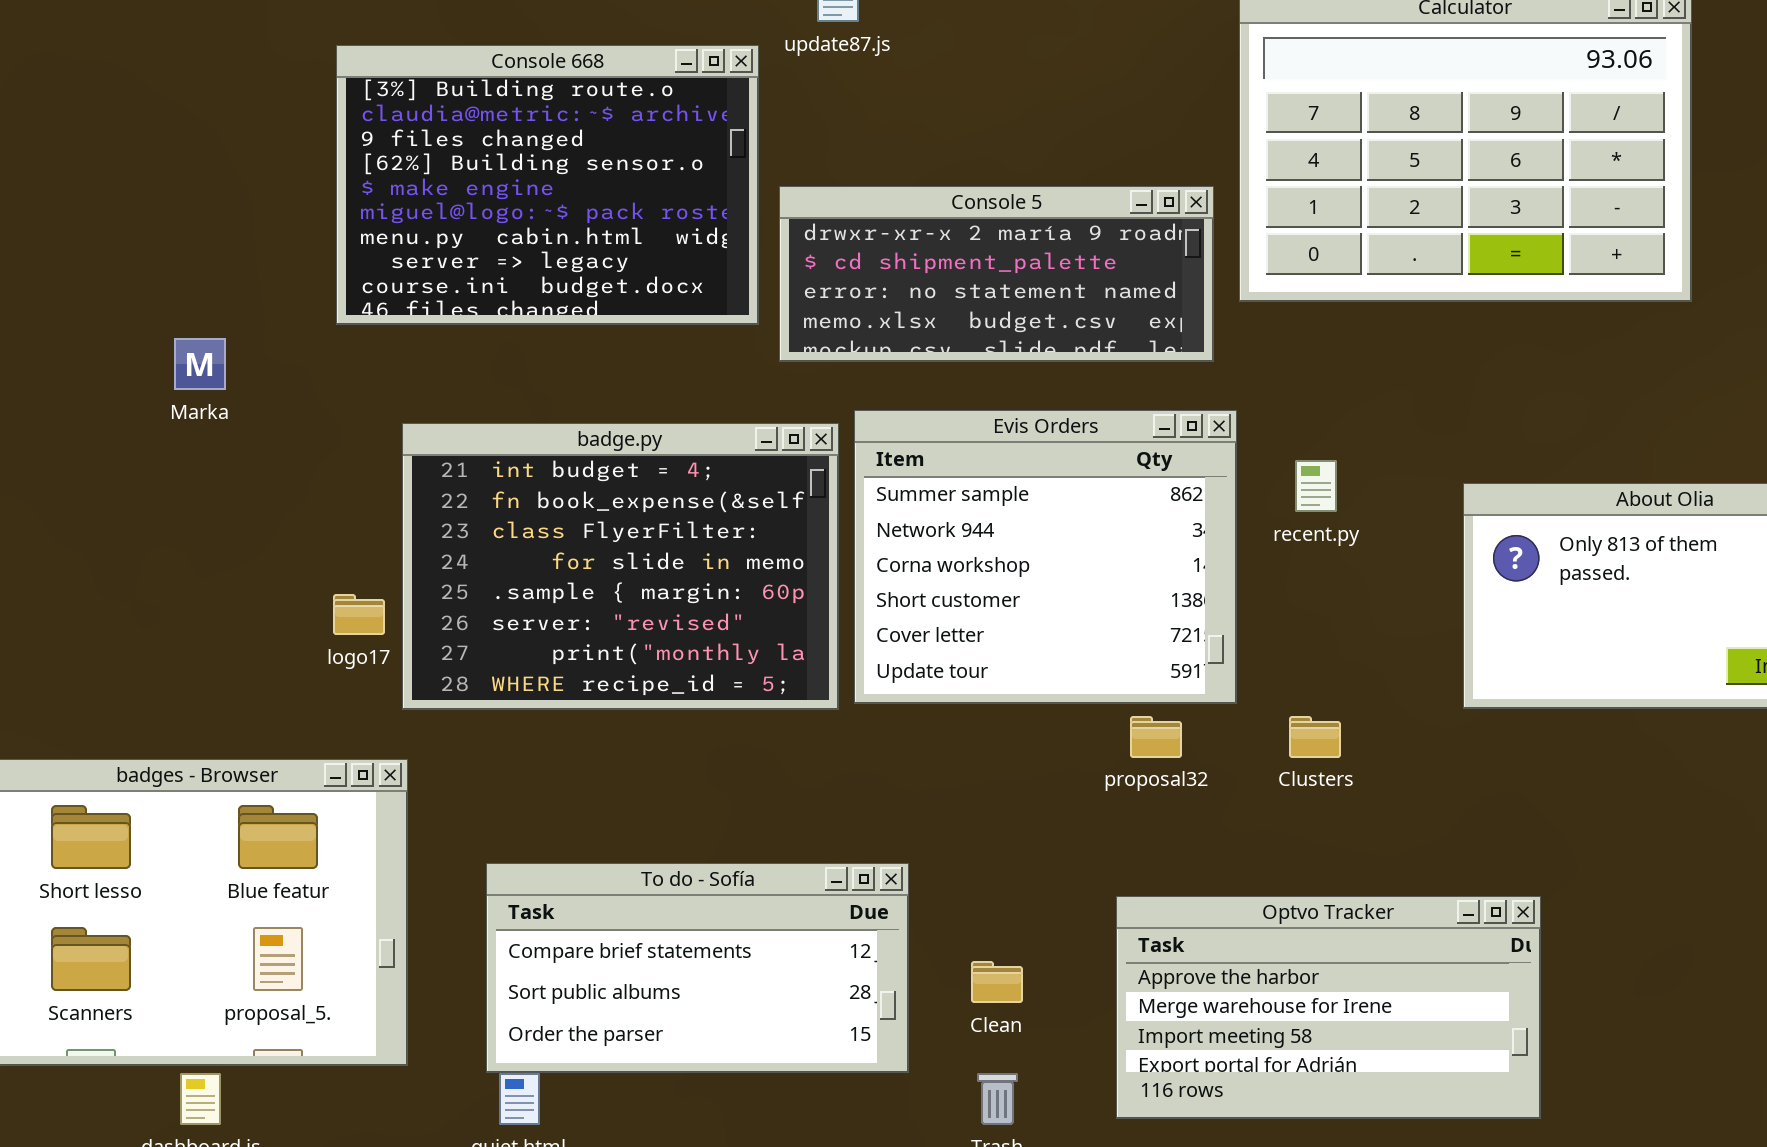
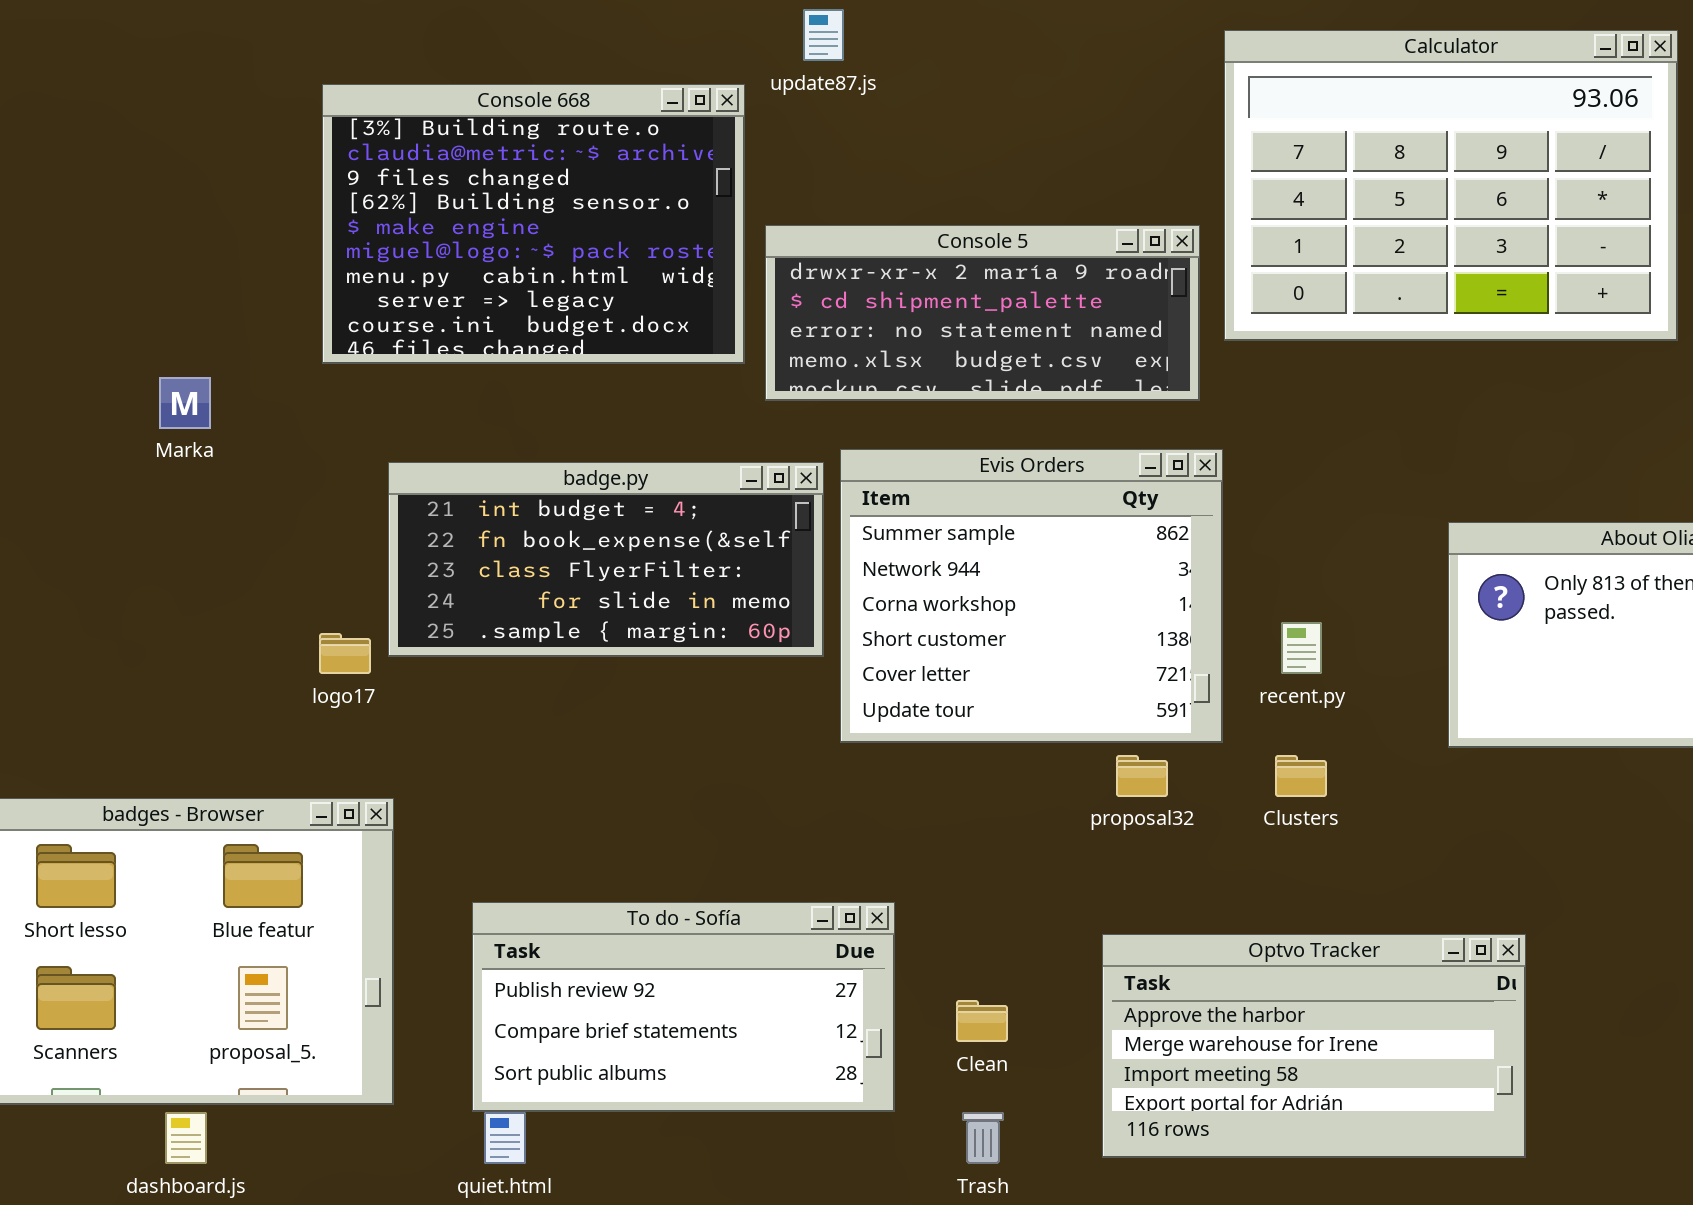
badge.py: [402,423,839,710] -> [388,462,824,657], resized
recent.py: [1295,460,1337,512] -> [1281,622,1322,674], moved
To do - Sofía: [486,863,909,1073] -> [472,902,895,1112], scrolled up 1 row

